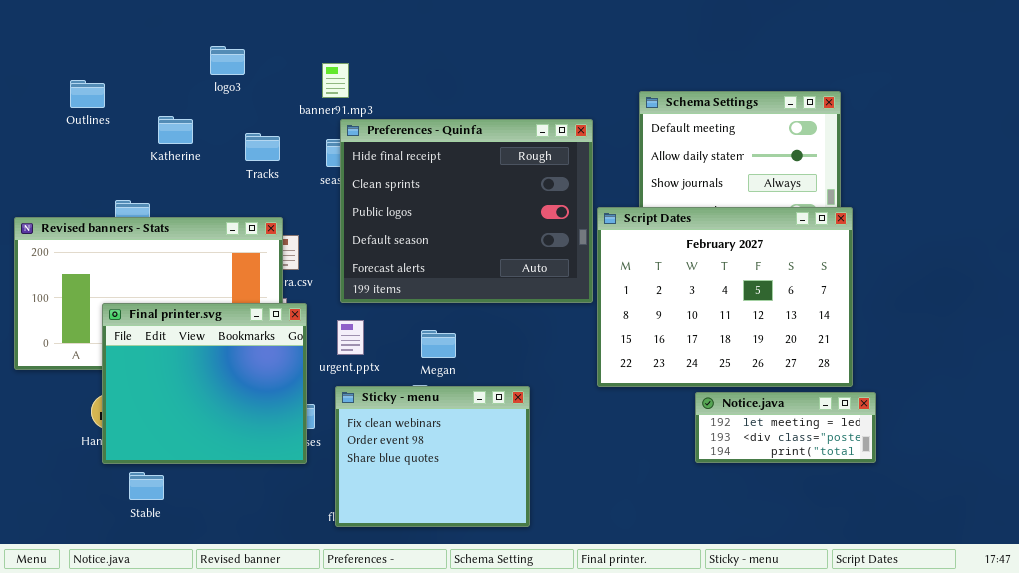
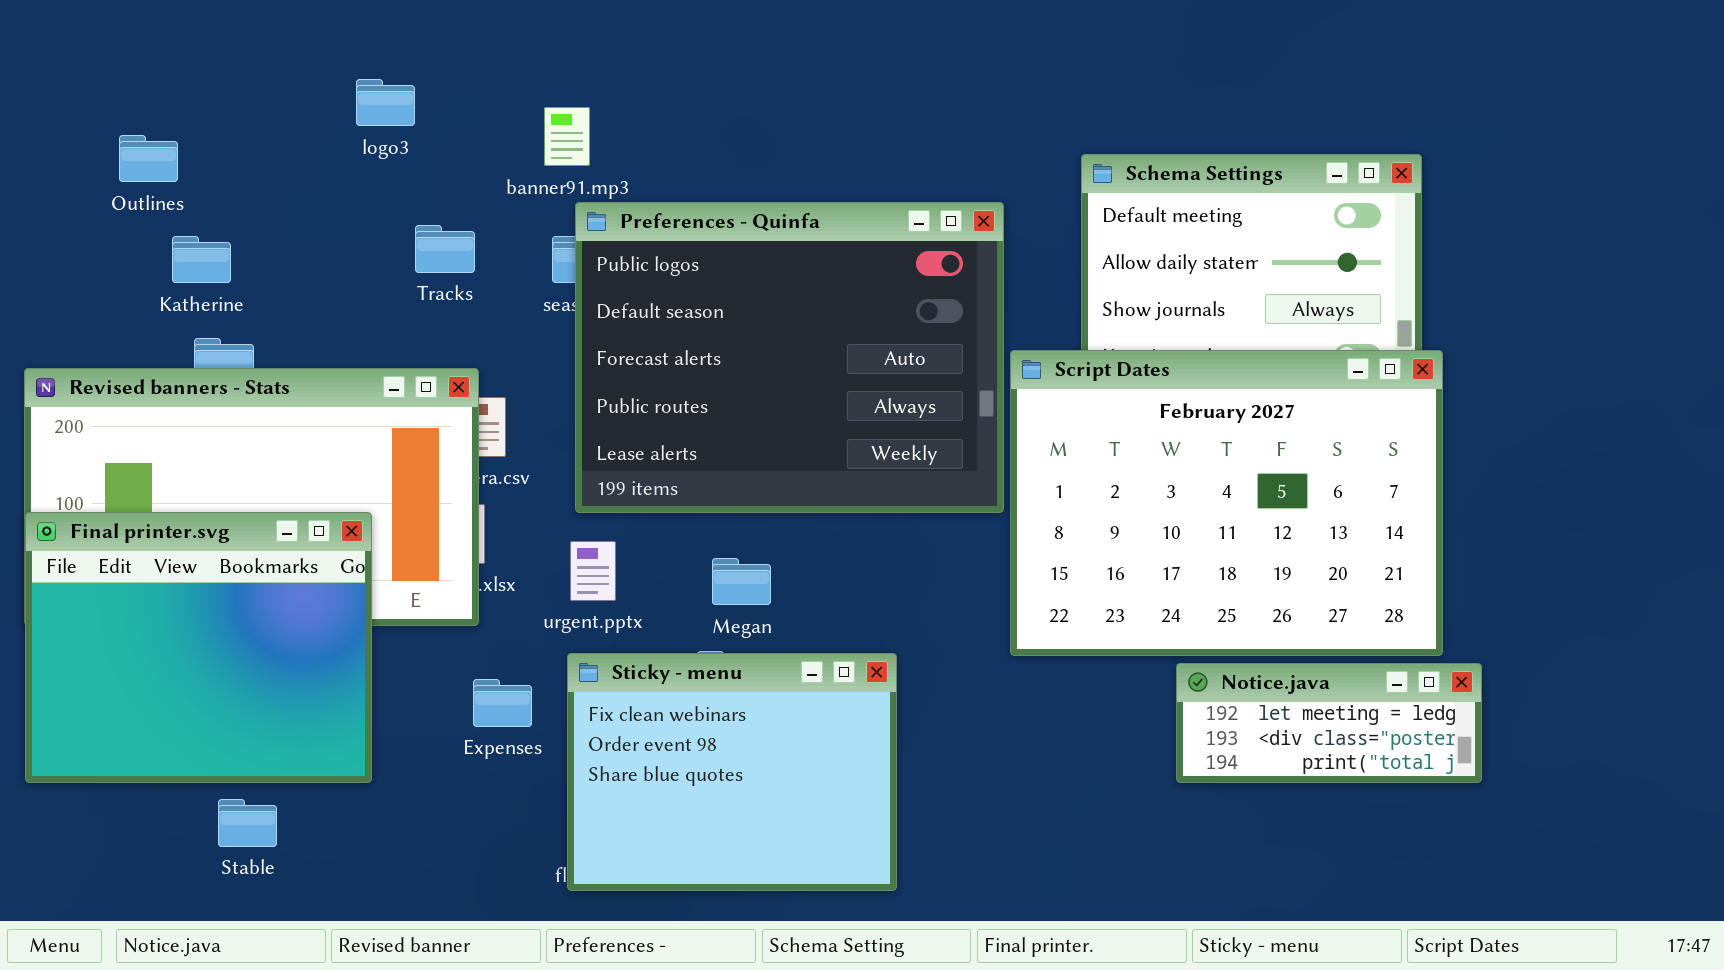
Katherine: [158,116,193,144] -> [172,236,231,283], moved
Preferences - Quinfa: [340,119,593,303] -> [575,202,1004,513], scrolled down 2 rows
Final printer.svg: [102,303,307,464] -> [25,512,372,783], moved

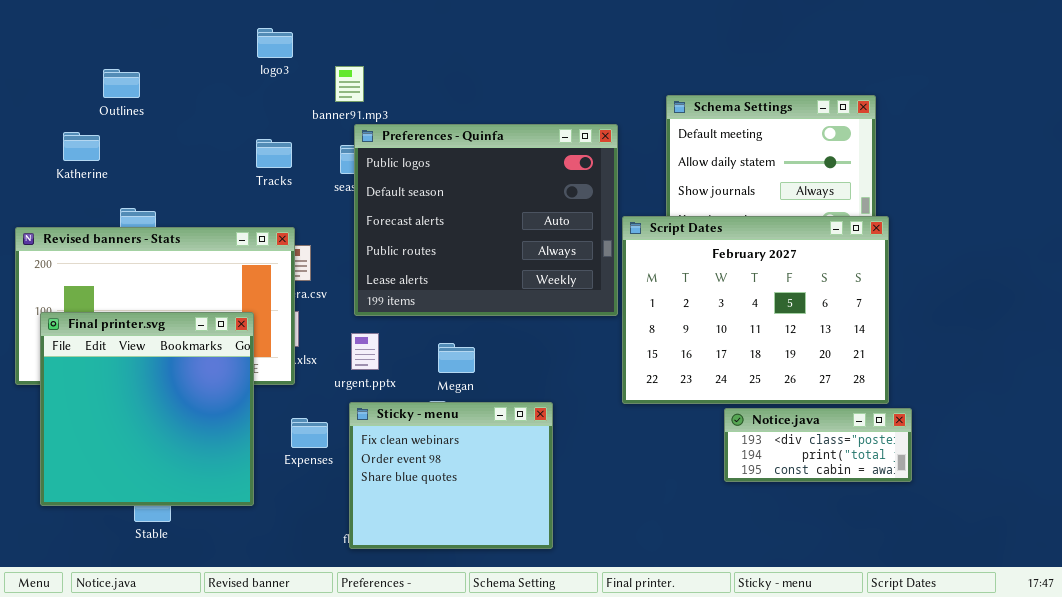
logo3: [356,79,415,126] -> [257,28,293,58], moved
Outlines: [119,135,178,182] -> [103,69,140,98], moved
Katherine: [172,236,231,283] -> [63,132,100,161], moved
Final printer.svg: [25,512,372,783] -> [40,312,254,506], moved, resized
Notice.java: [1176,663,1482,783] -> [724,408,912,482], scrolled down 1 row

